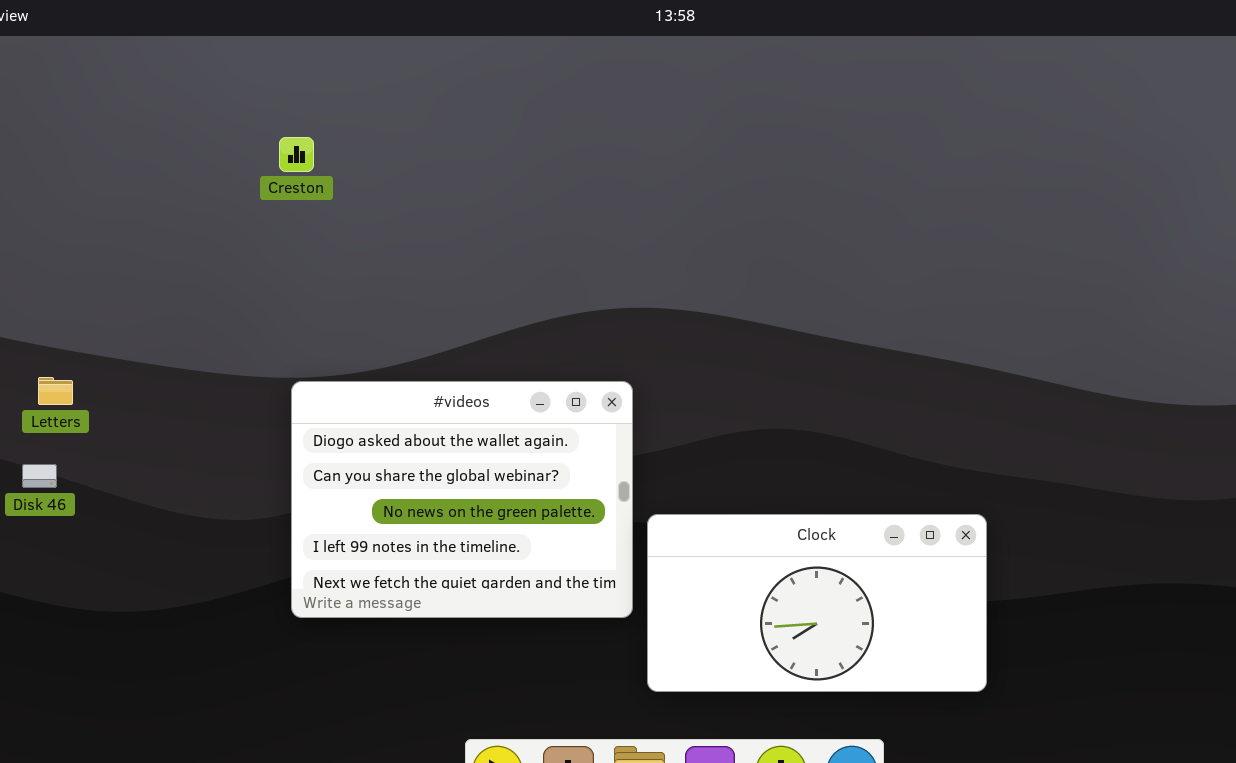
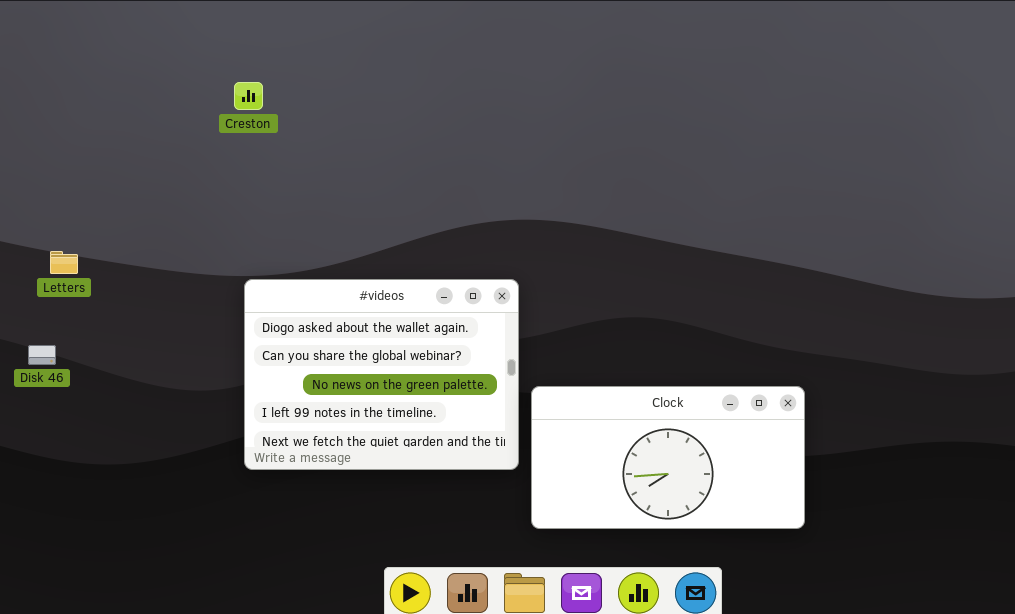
Letters: [38,377,73,405] -> [50,251,78,274], moved

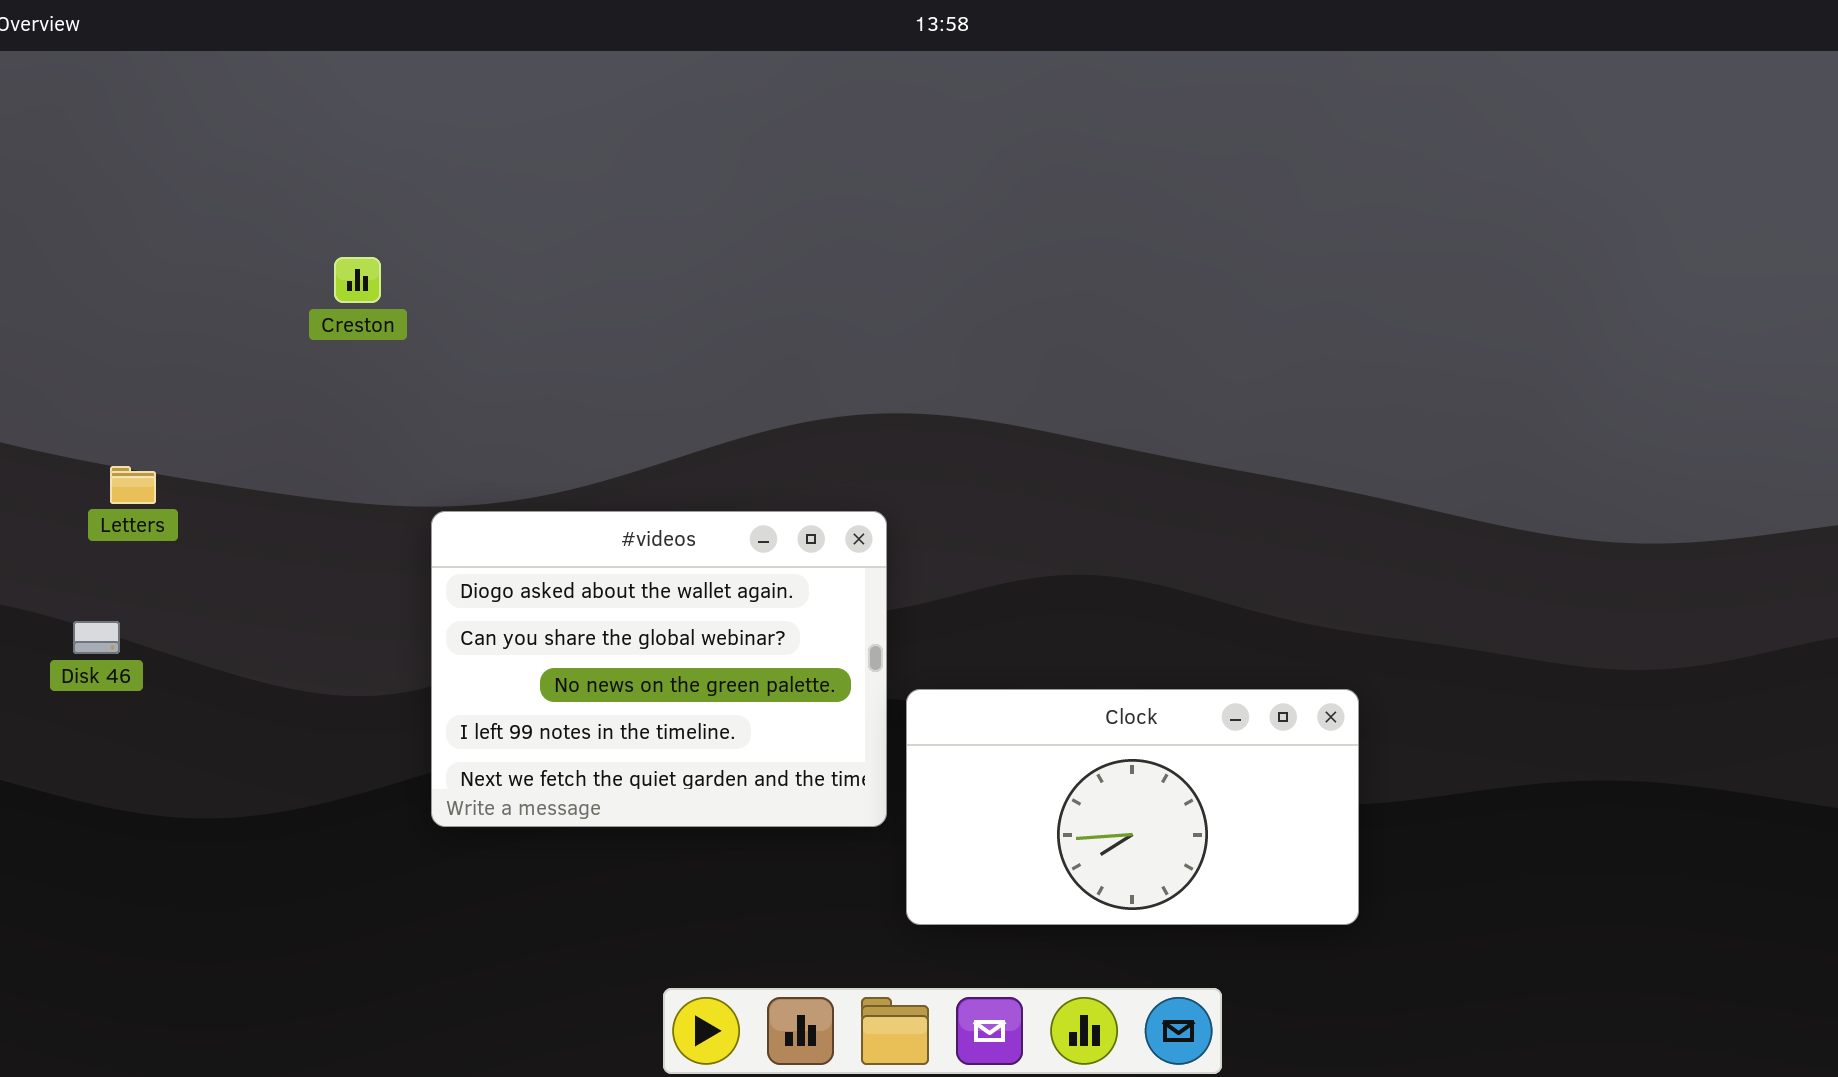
Creston: [234,82,263,110] -> [334,257,381,303], moved

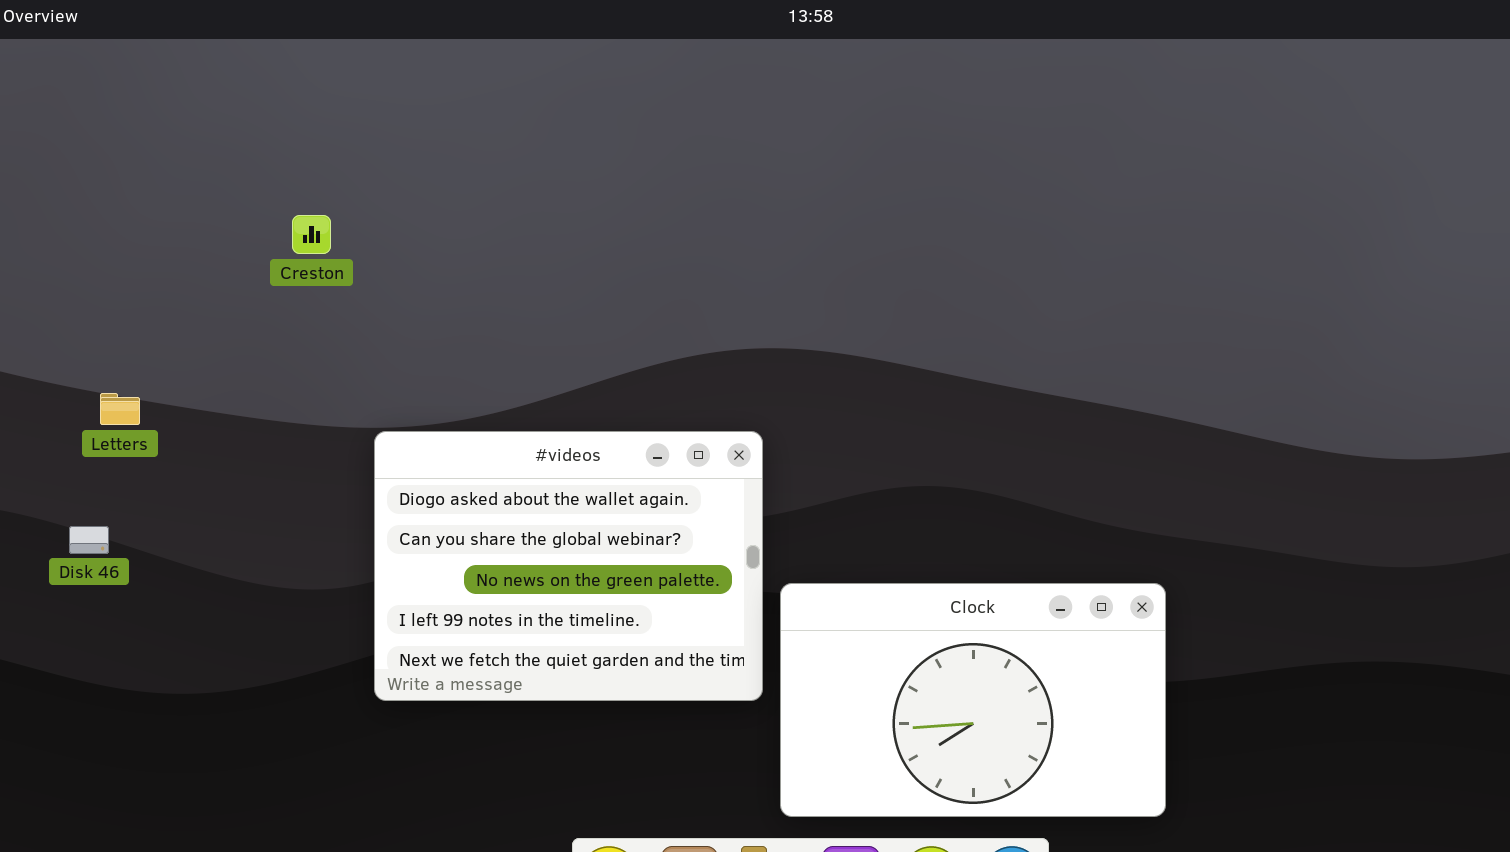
Clock: [906,689,1359,925] -> [780,583,1166,817], resized

